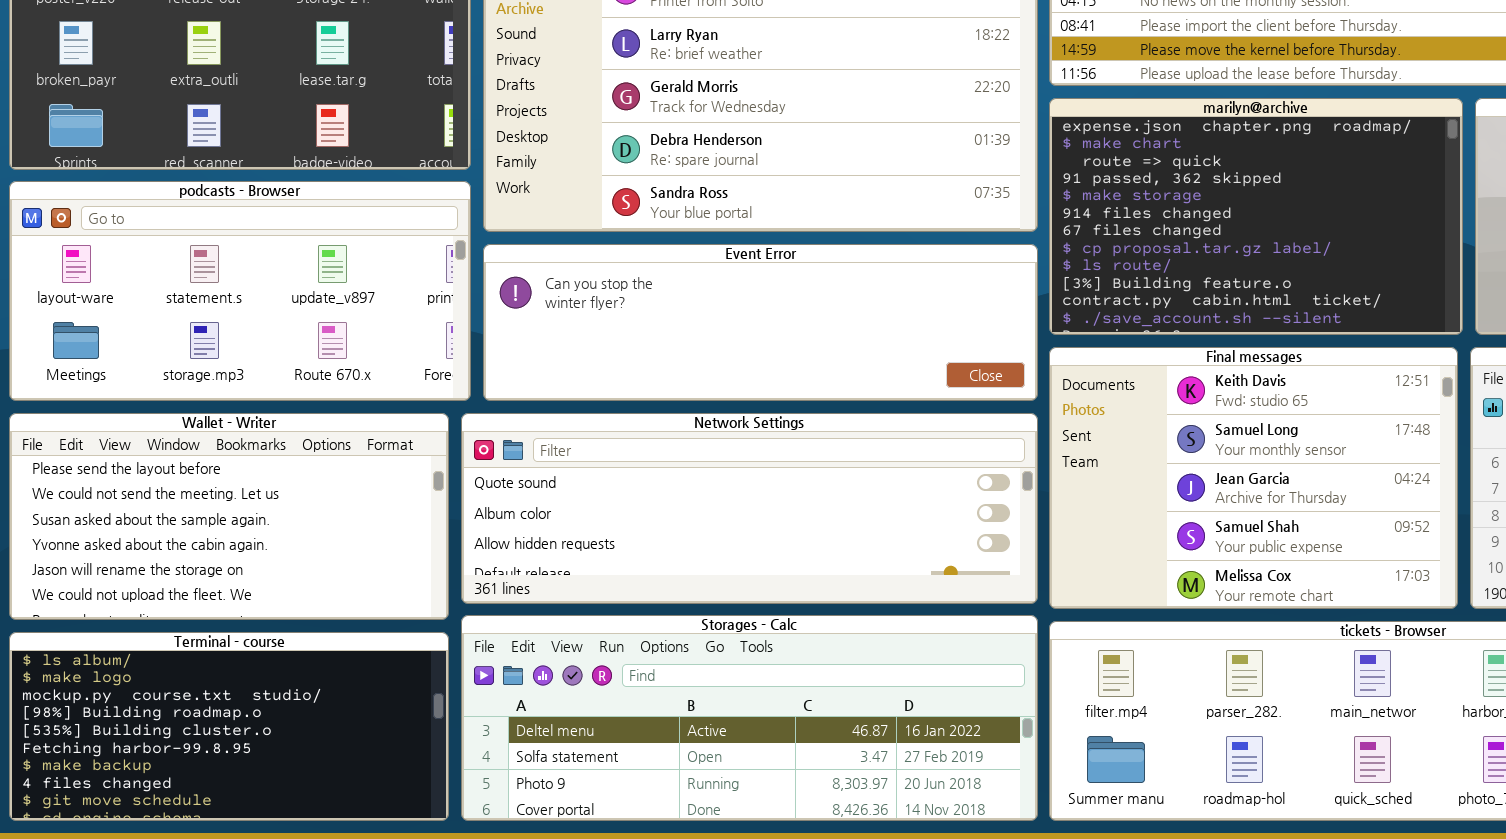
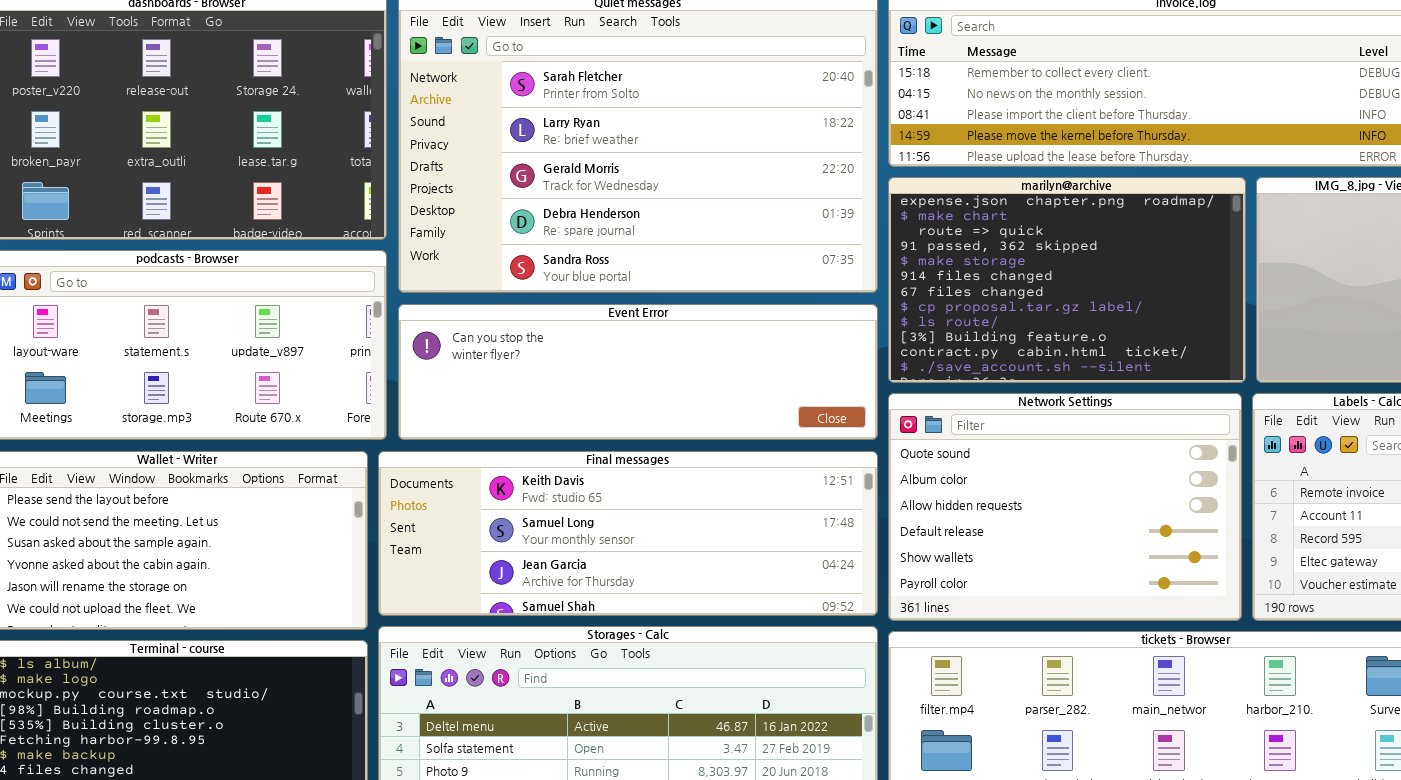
Final messages: [1049,347,1458,609] -> [378,451,878,616], moved, resized
Network Settings: [461,413,1038,604] -> [888,393,1242,621], moved, resized

